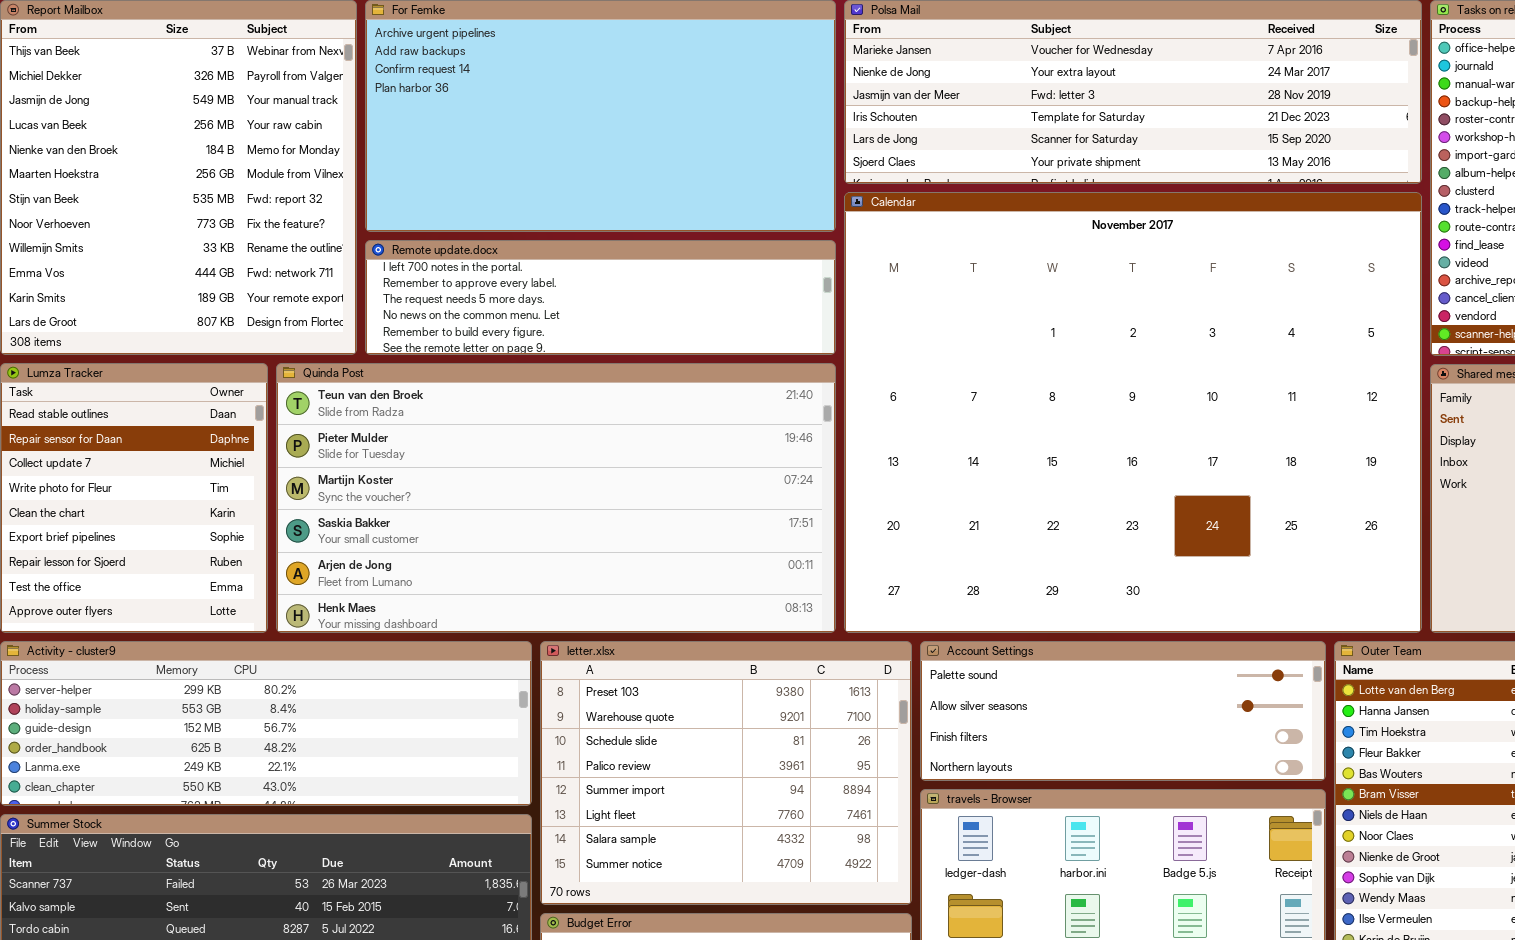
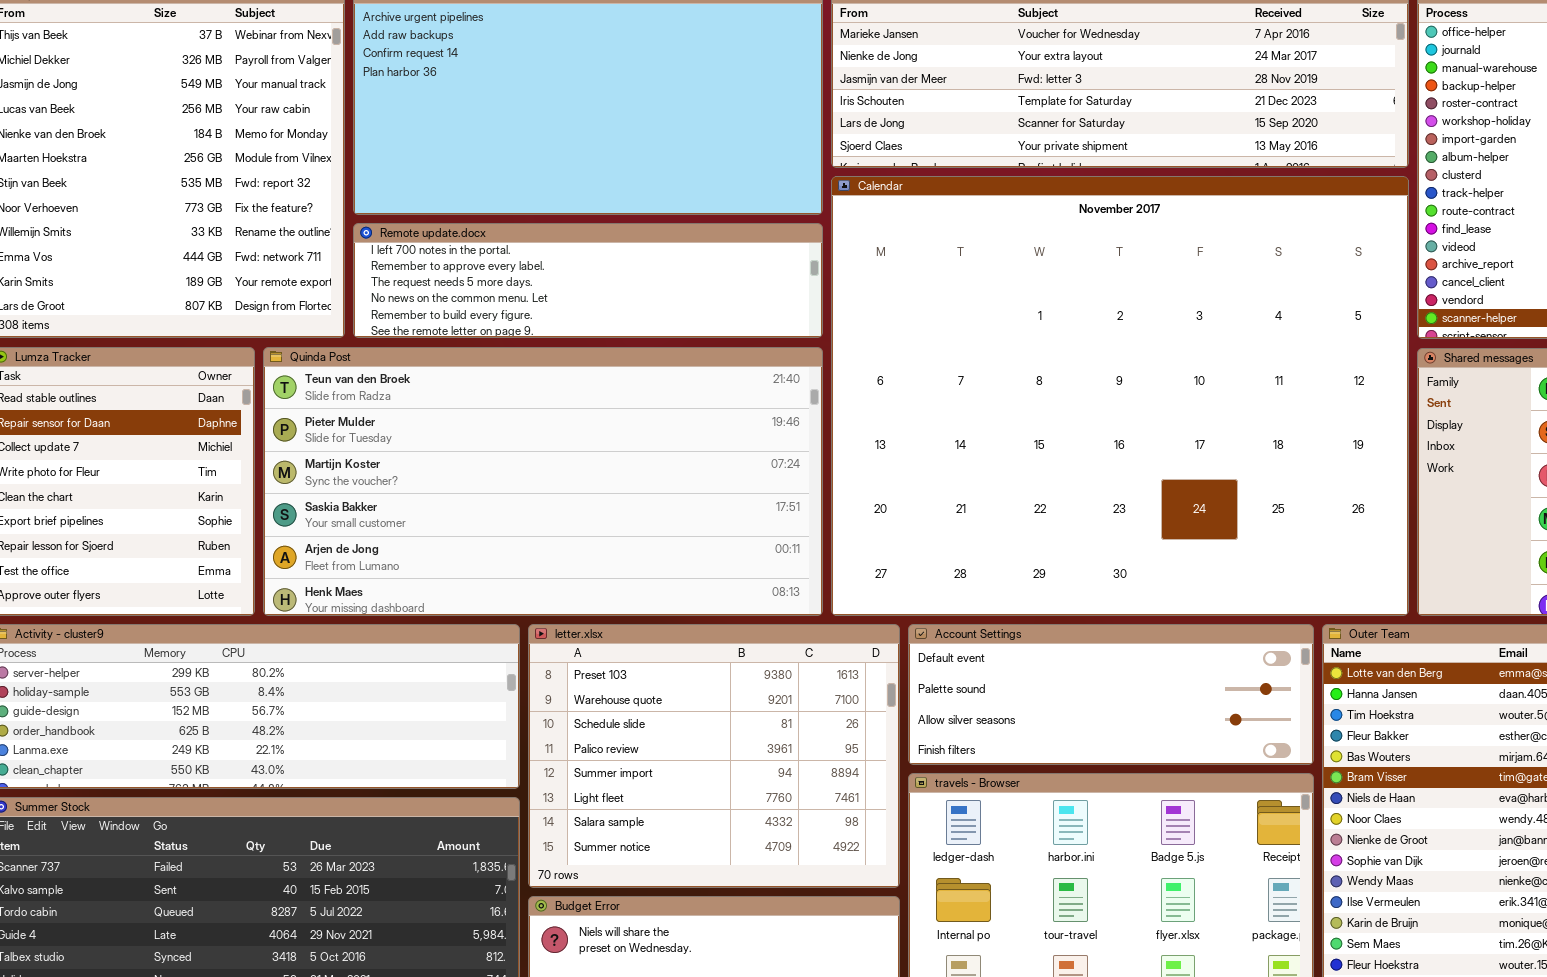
Account Settings: [920,641,1326,781] -> [908,624,1314,765], scrolled up 1 row

